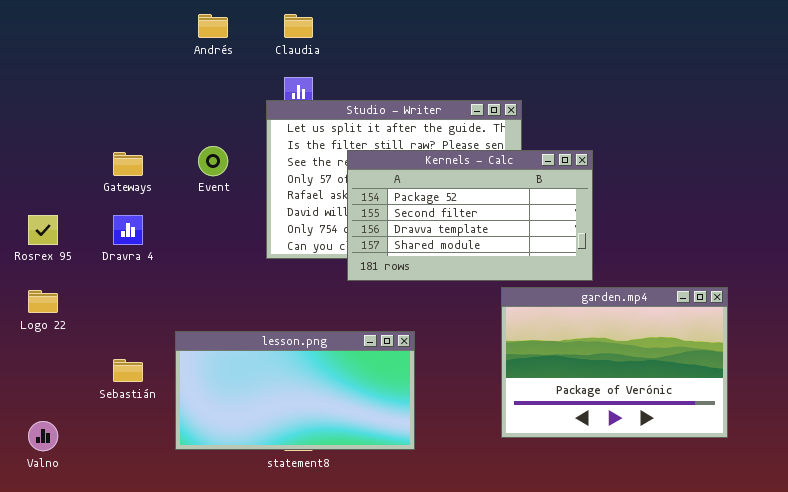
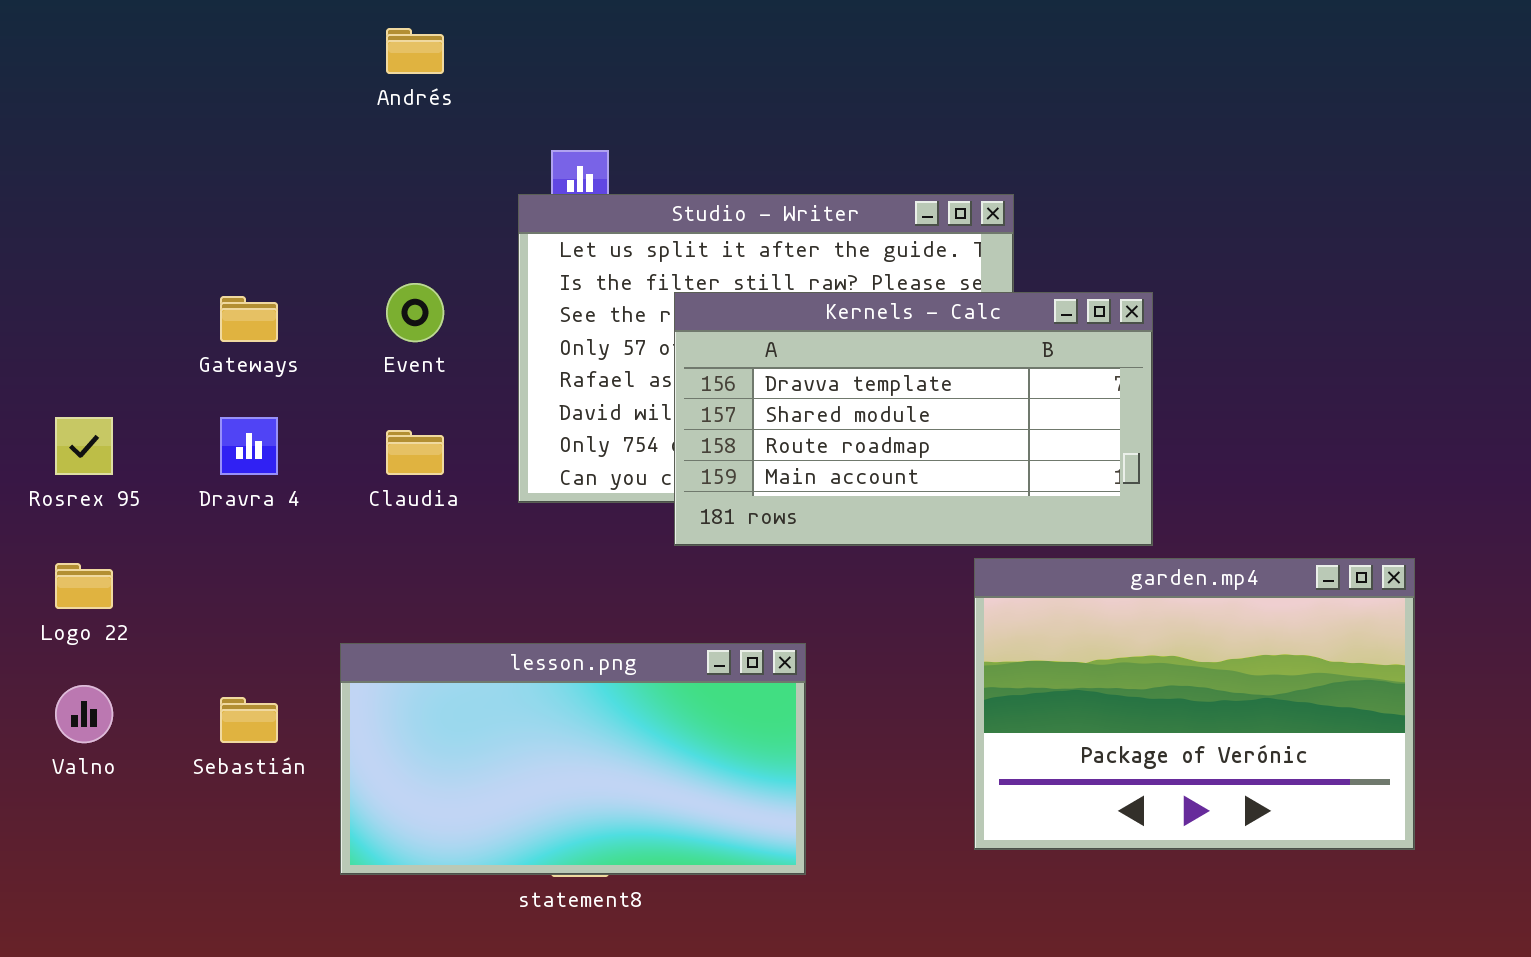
Claudia: [284,14,313,38] -> [386,430,444,475], moved
Kernels - Calc: [347,150,593,281] -> [674,292,1153,546], scrolled down 2 rows
Valno: [28,421,58,451] -> [55,685,113,743], moved

